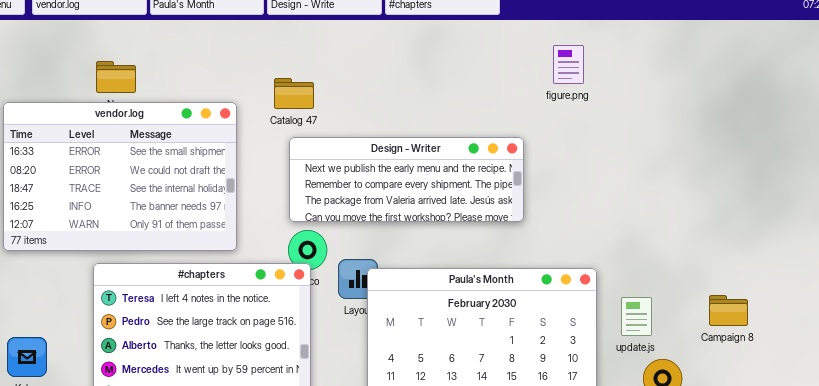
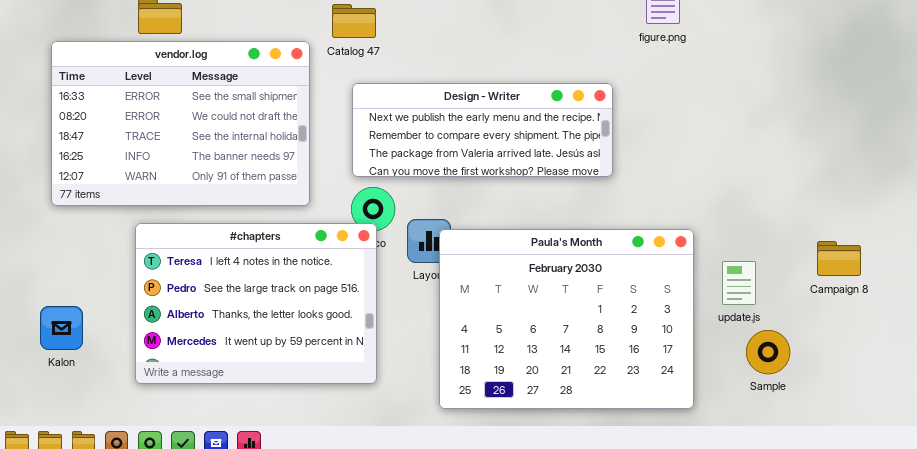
Catalog 47: [274,78,314,109] -> [332,4,376,38], moved
vendor.log: [3,102,237,251] -> [51,41,310,206], moved
Campaign 8: [709,295,748,326] -> [817,241,861,276], moved

